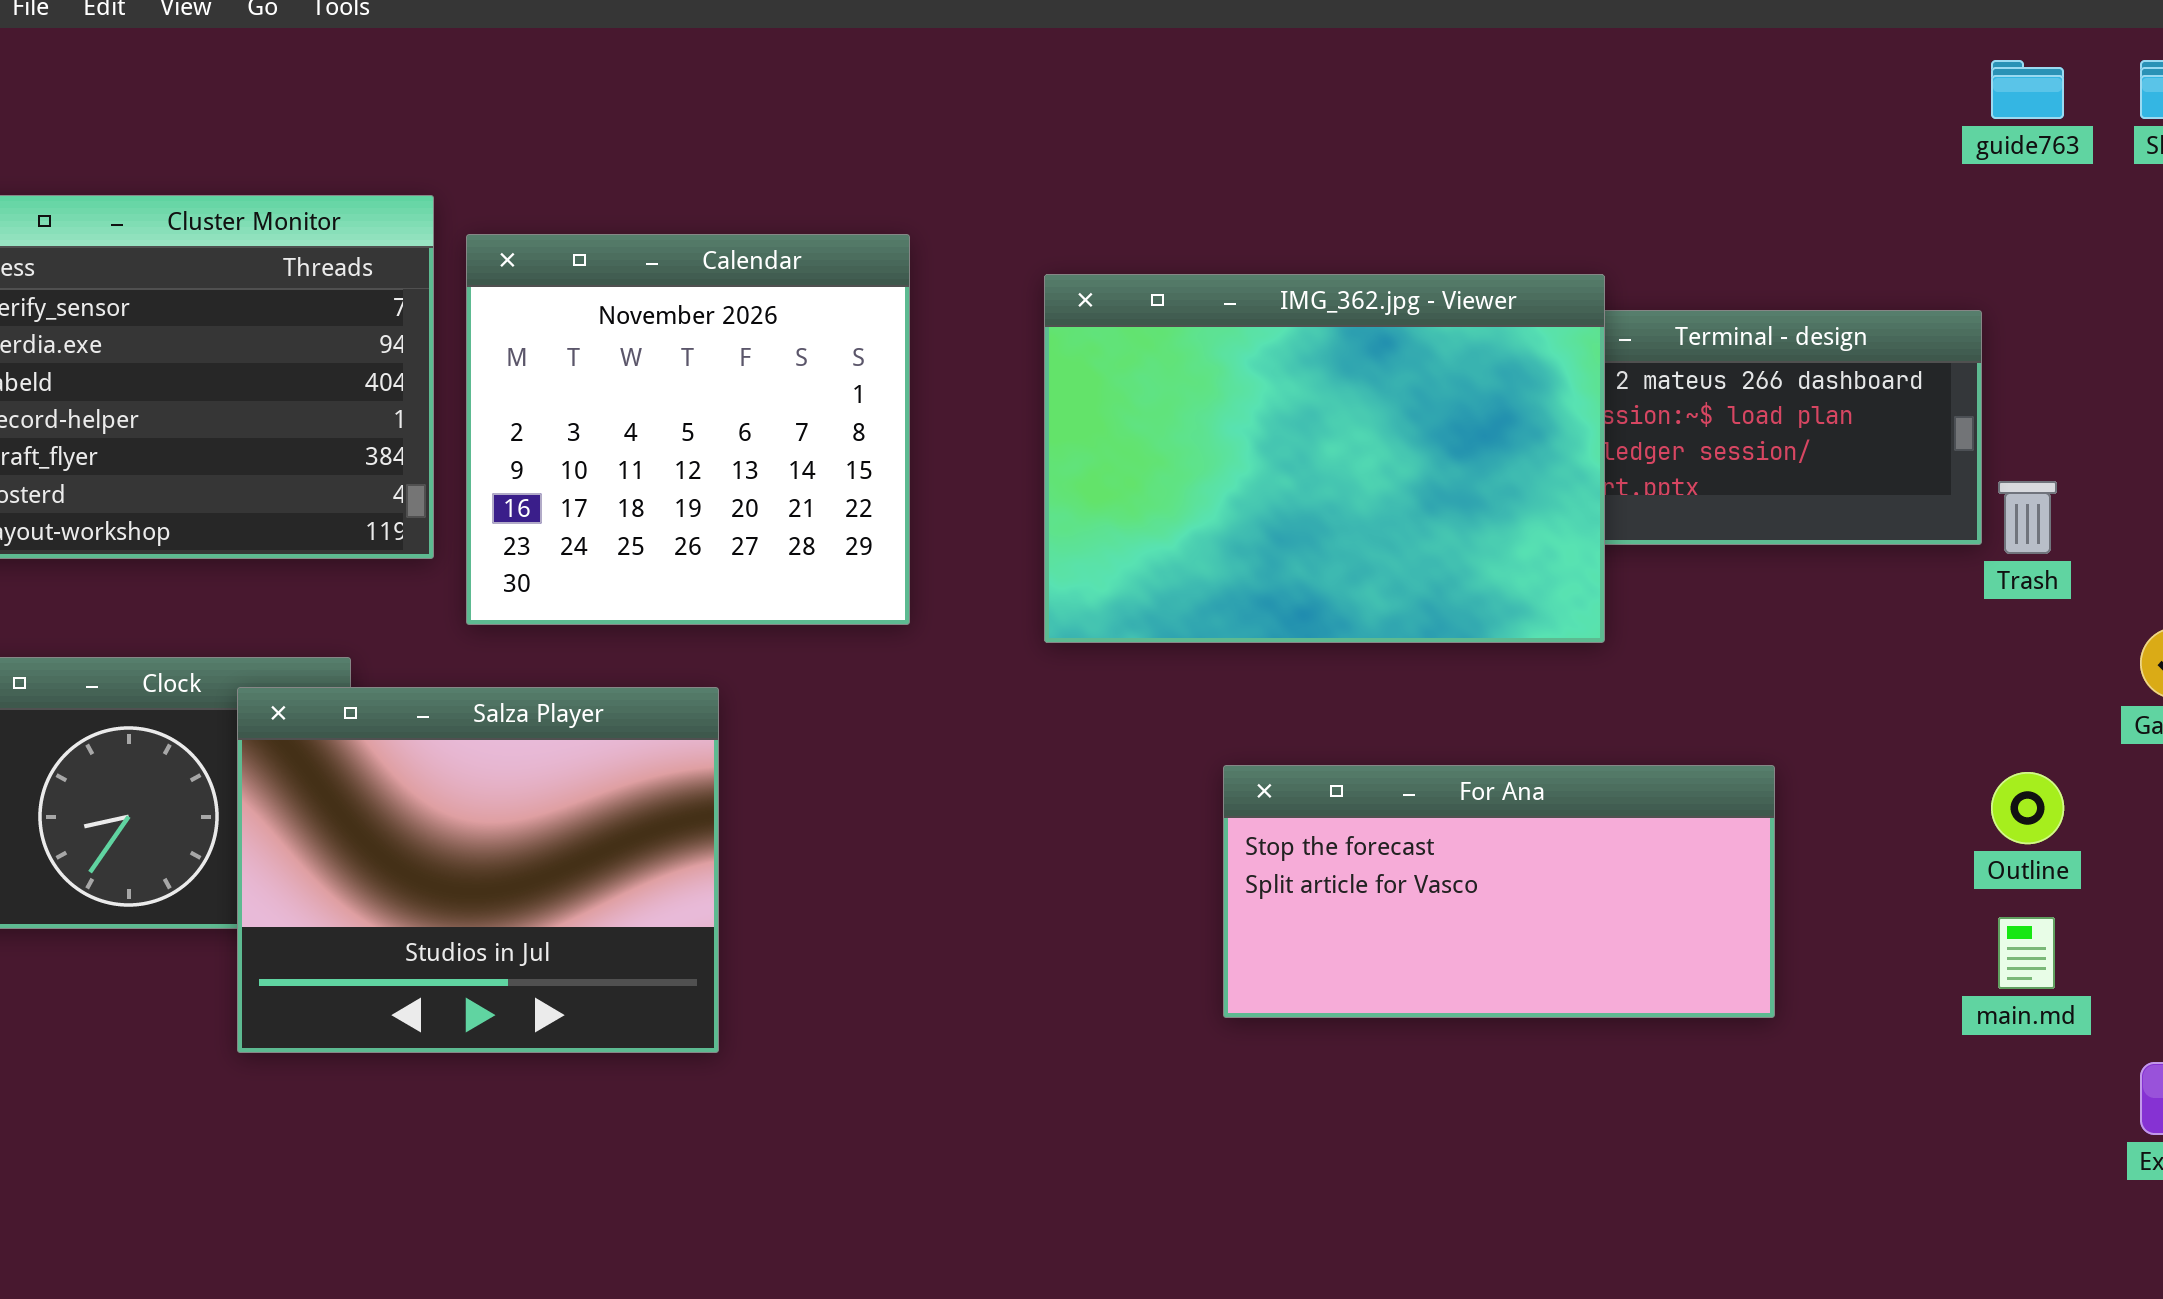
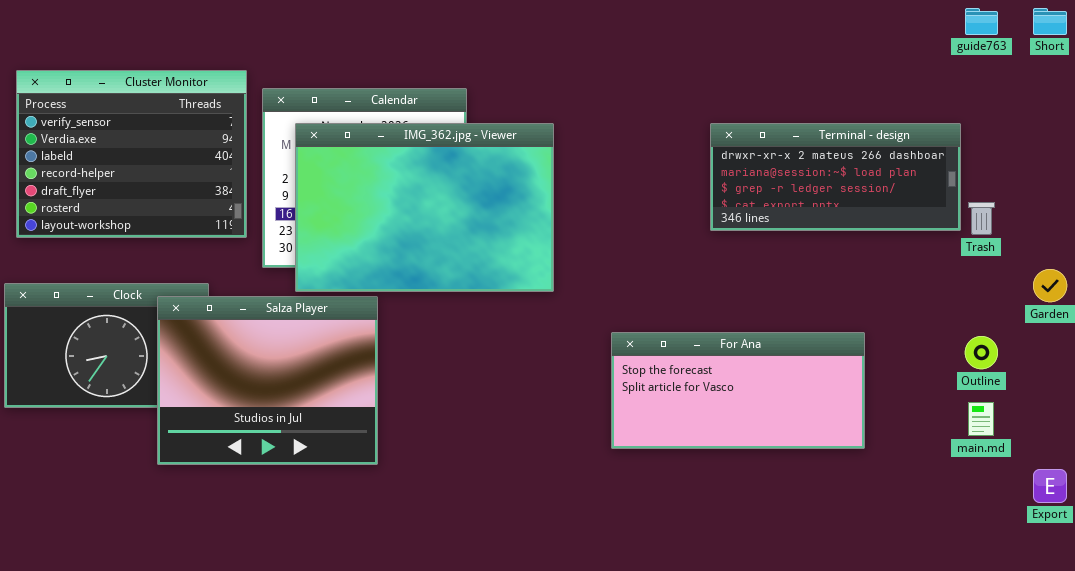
IMG_362.jpg - Viewer: [1044,274,1605,643] -> [295,123,554,292], moved

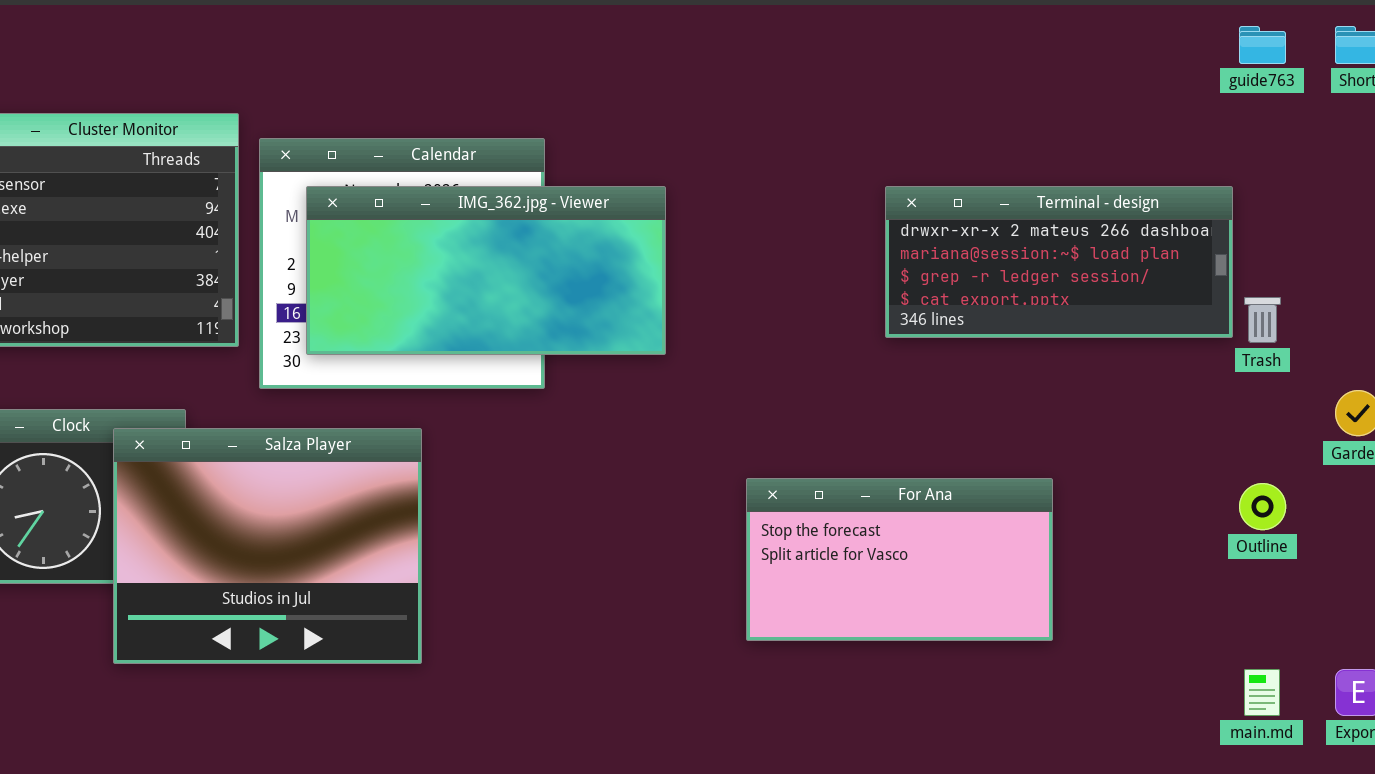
IMG_362.jpg - Viewer: [295,123,554,292] -> [306,186,666,355], resized
For Ana: [611,332,865,449] -> [746,478,1053,641], resized
main.md: [968,402,994,436] -> [1244,669,1280,716], moved

